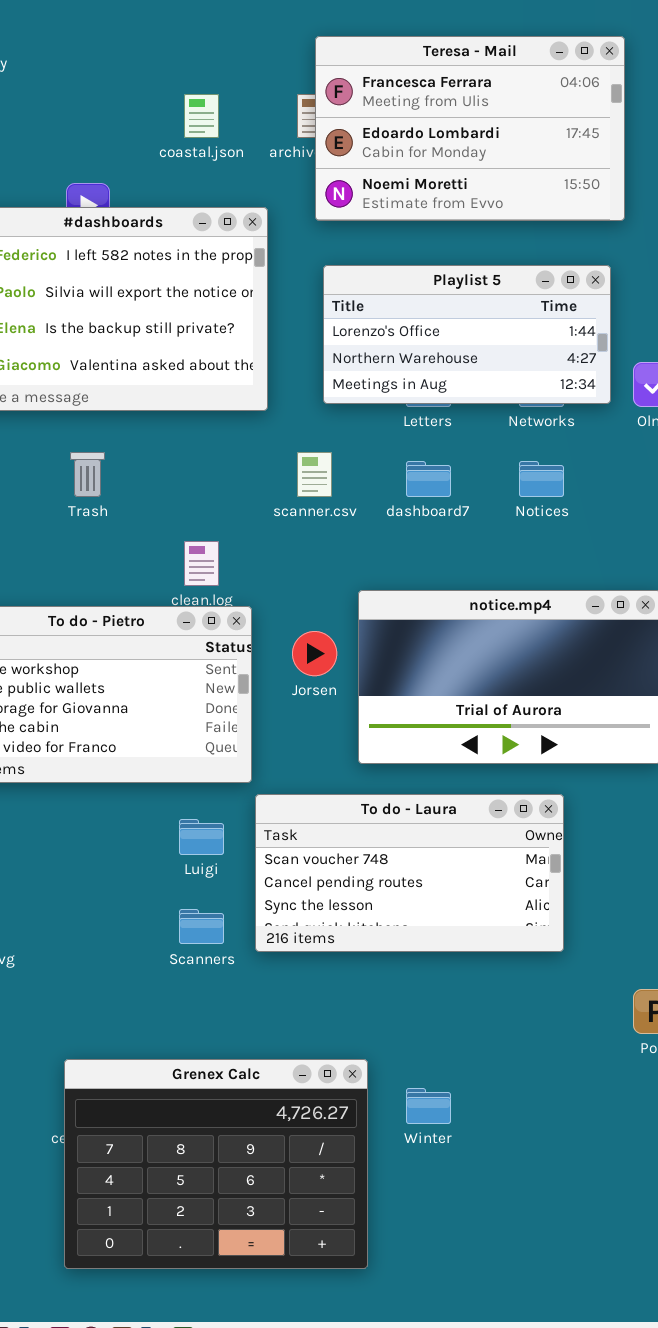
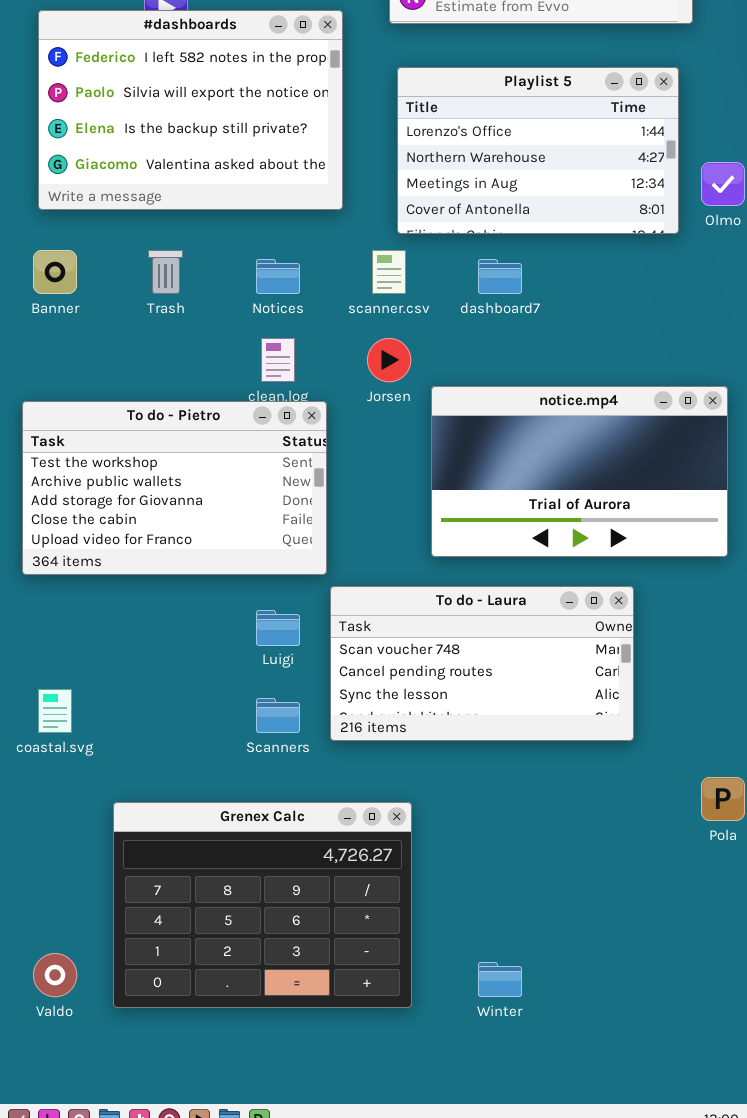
Playlist 5: [323,265,611,404] -> [397,67,679,234], resized
Notices: [519,461,564,497] -> [256,259,300,294], moved
Jorsen: [292,631,337,676] -> [367,338,411,382], moved
Grenex Calc: [64,1059,368,1269] -> [113,802,412,1008], moved
Winter: [406,1088,451,1124] -> [478,962,522,997], moved

